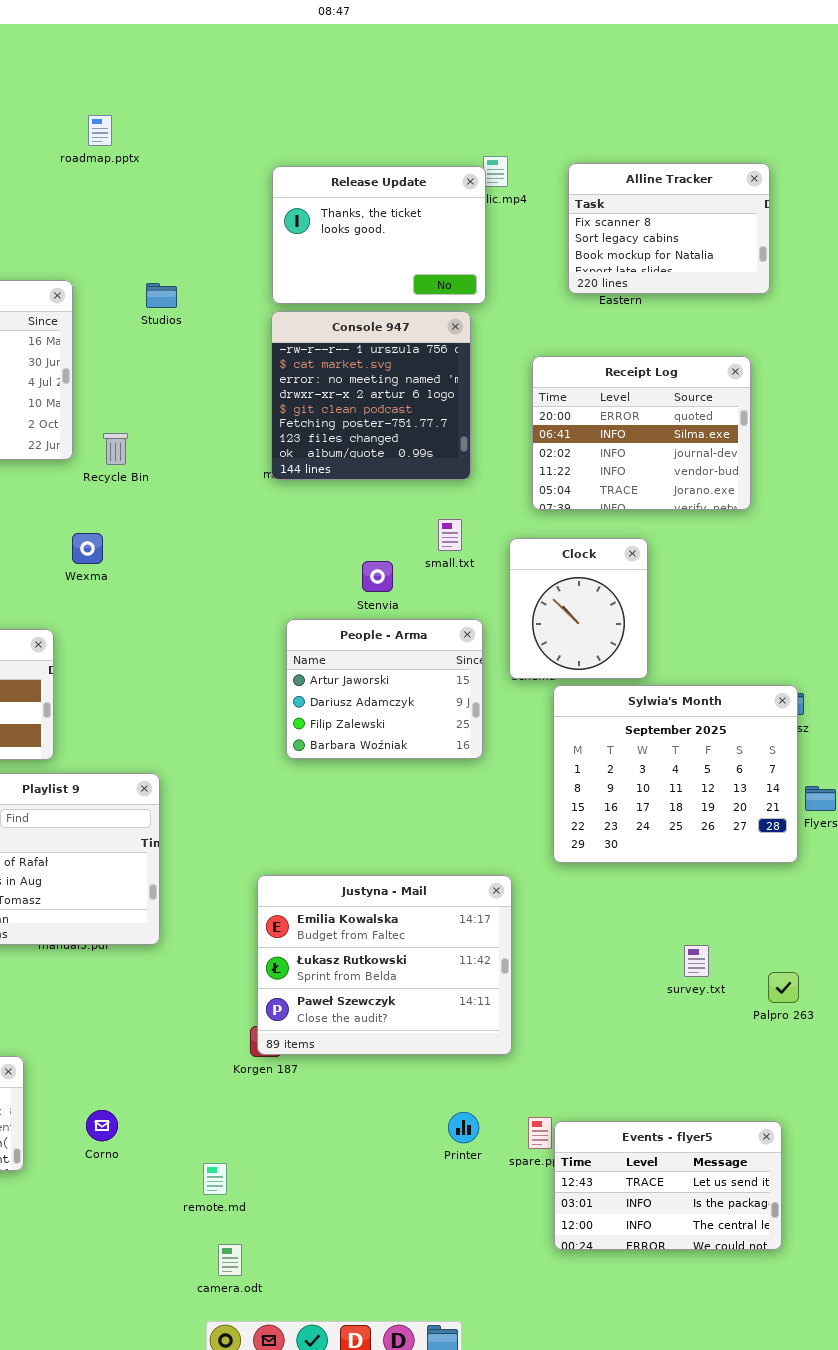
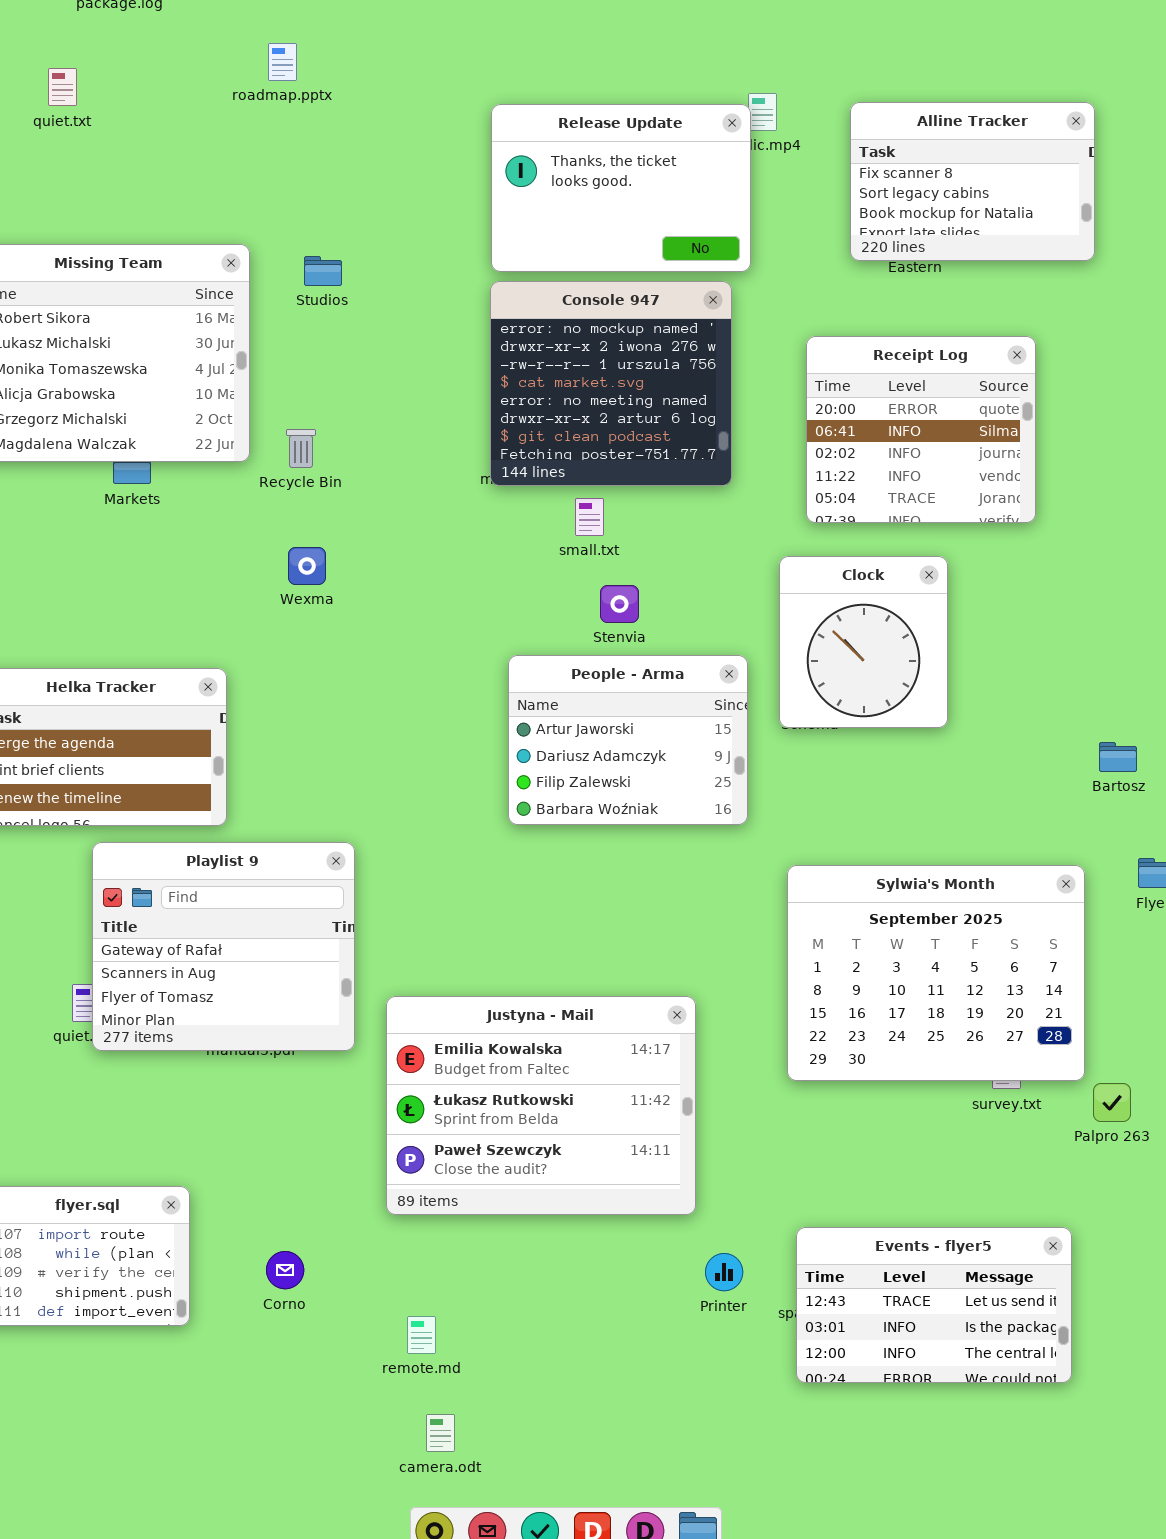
Studios: [146,283,177,308] -> [304,256,342,286], moved
Console 947: [271,311,471,480] -> [490,281,732,486], scrolled up 2 rows
Receipt Log: [532,356,751,510] -> [806,336,1036,523], resized
small.txt: [438,519,462,551] -> [575,498,604,536], moved
Wexma: [72,533,103,564] -> [288,547,326,585], moved
Sylwia's Month: [553,685,798,863] -> [787,865,1085,1081], moved
Justyna - Mail: [257,875,512,1055] -> [386,996,696,1215], moved
Events - flyer5: [554,1121,782,1250] -> [796,1227,1072,1383], moved

